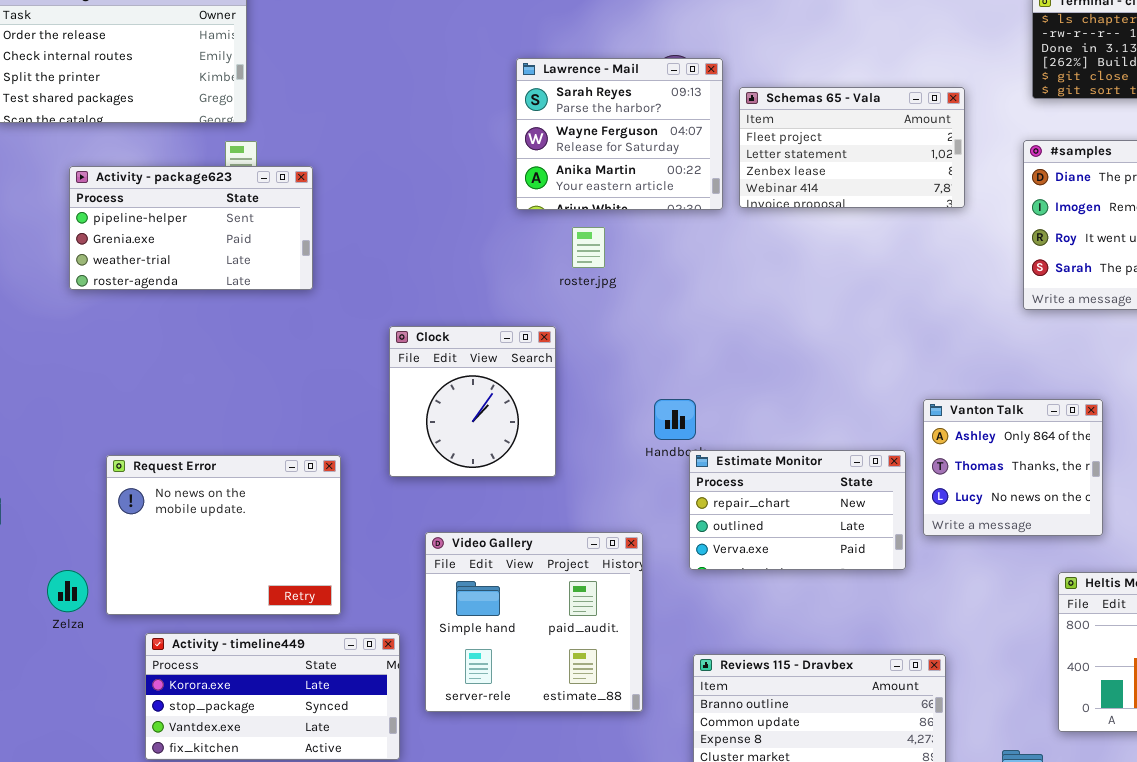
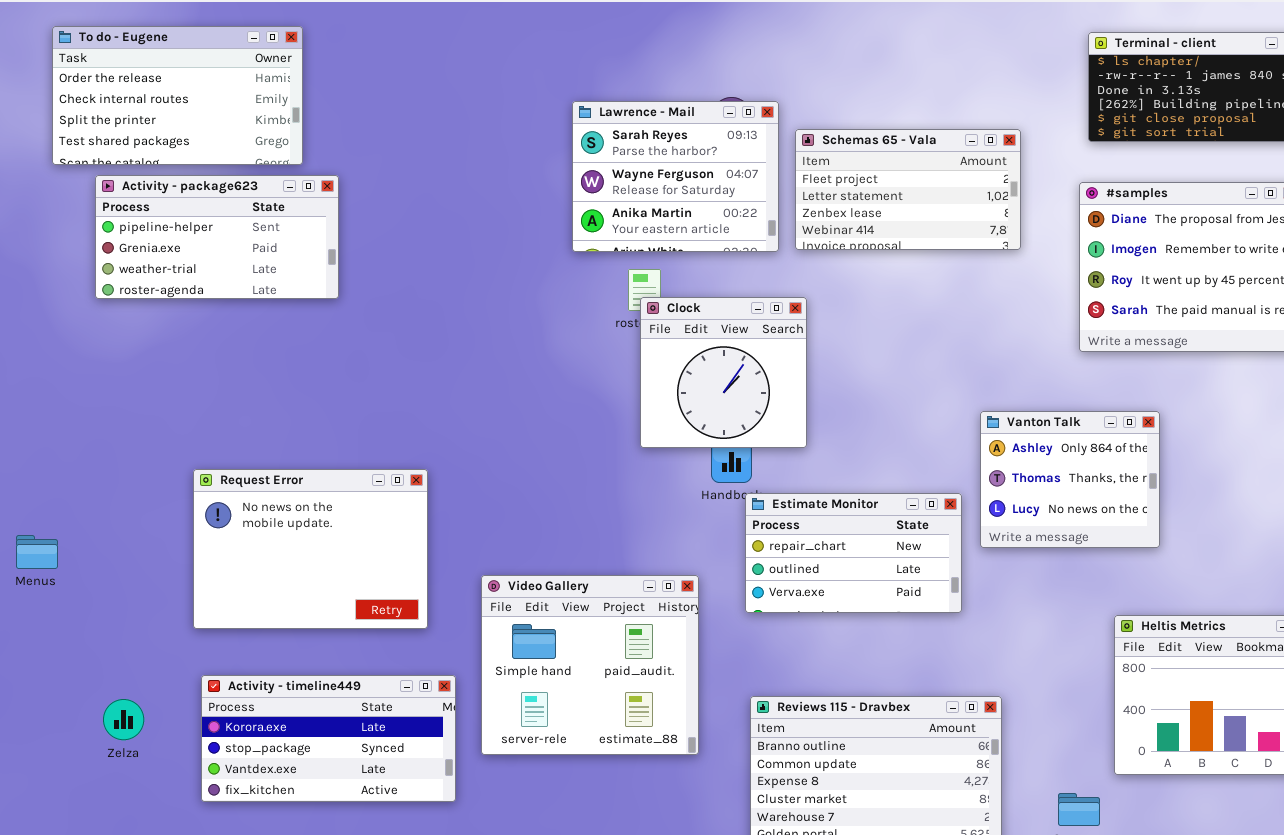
Activity - package623: [69,166,313,290] -> [95,175,339,299], moved
Clock: [389,326,556,477] -> [640,297,807,448], moved
Vanton Talk: [923,399,1103,536] -> [980,411,1160,548], moved
Request Error: [106,455,341,615] -> [193,469,428,629], moved
Zelza: [47,570,88,612] -> [103,699,144,740], moved

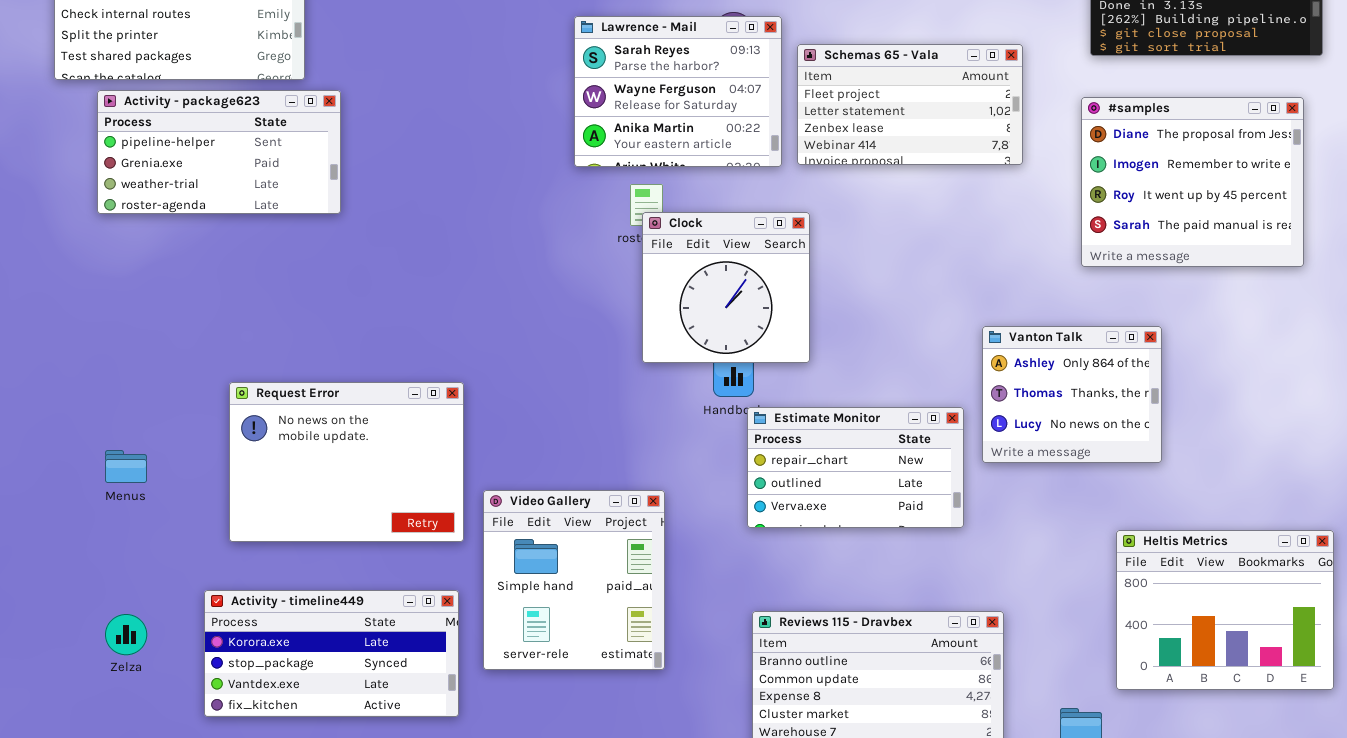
Request Error: [193,469,428,629] -> [229,382,464,542], moved
Menus: [16,535,58,569] -> [105,450,147,483], moved
Video Gallery: [481,575,699,755] -> [483,490,665,670], resized

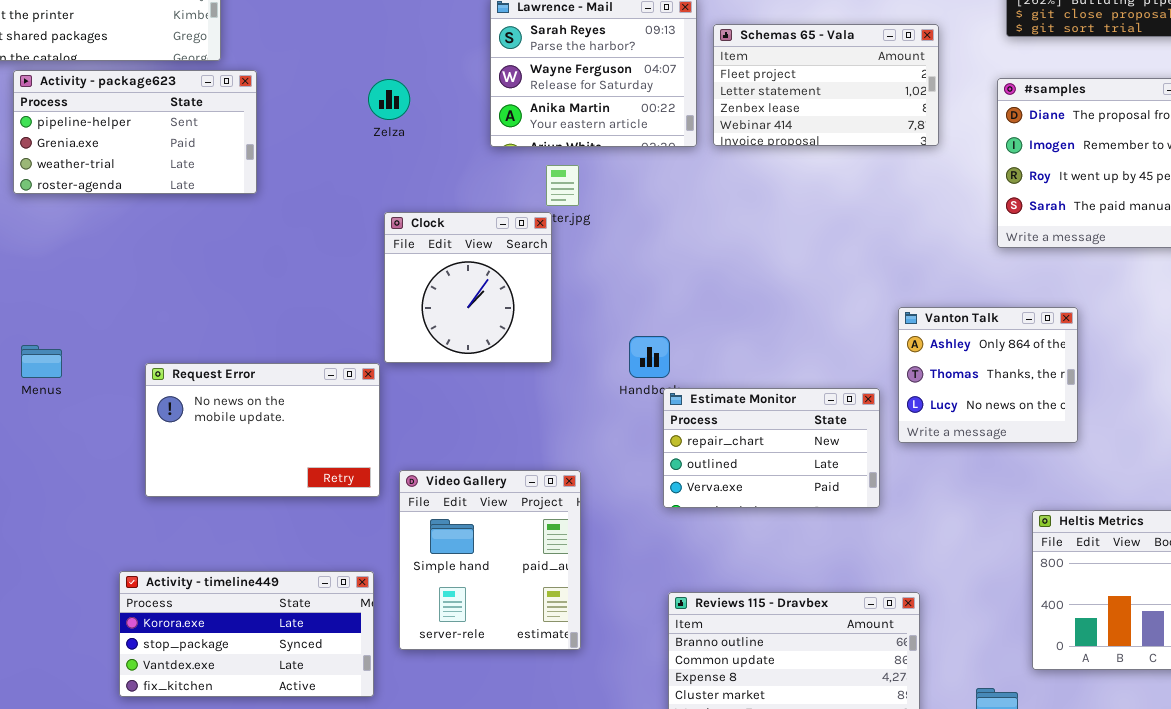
Clock: [642,212,810,363] -> [384,212,552,363], moved
Request Error: [229,382,464,542] -> [145,363,380,497], resized
Menus: [105,450,147,483] -> [21,345,62,378], moved
Zelza: [105,614,147,655] -> [368,79,410,120], moved

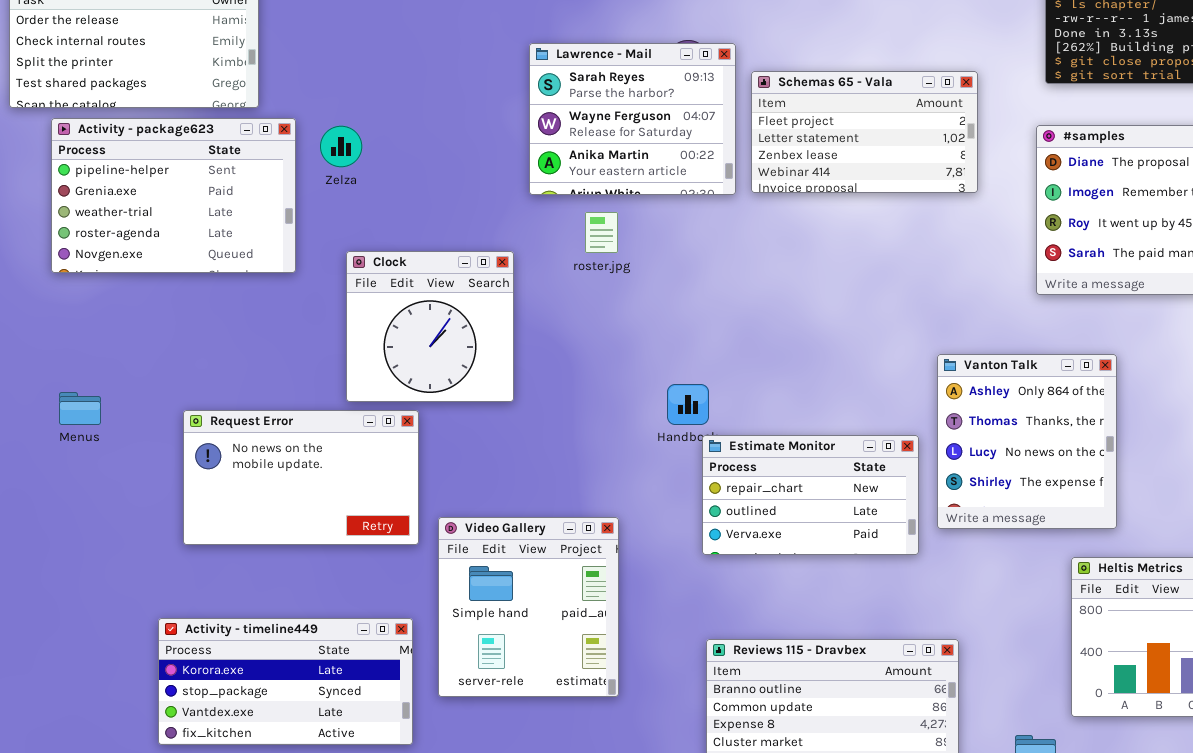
Activity - package623: [13,70,257,194] -> [51,118,296,273], resized
Zelza: [368,79,410,120] -> [320,126,362,167], moved
Clock: [384,212,552,363] -> [346,251,514,402], moved
Vanton Talk: [898,307,1078,443] -> [937,354,1117,529], resized

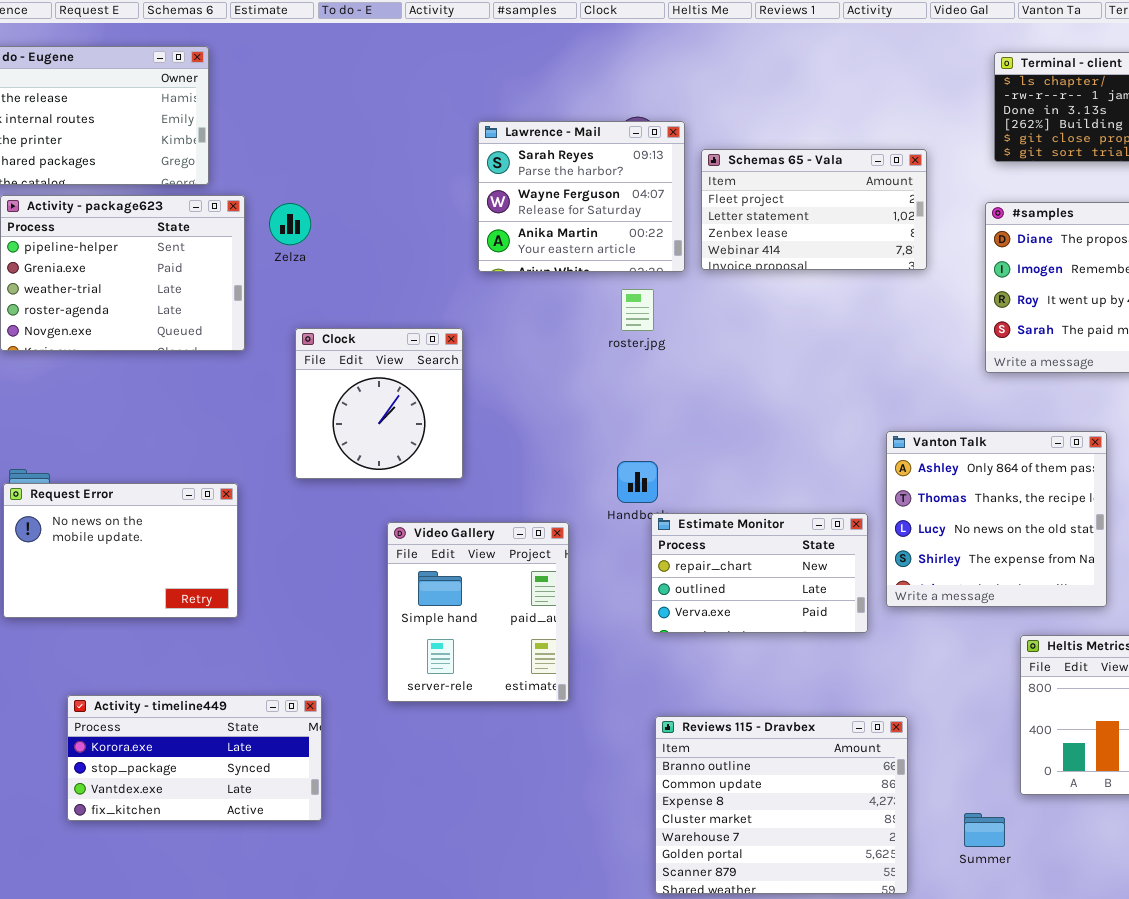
roster.jpg: [585,212,618,253] -> [621,289,654,331], moved
Vanton Talk: [937,354,1117,529] -> [886,431,1107,607], resized
Request Error: [183,410,419,545] -> [3,483,238,618], moved
Video Gallery: [438,517,619,697] -> [387,522,569,702], moved
Activity - timeline449: [158,618,413,745] -> [67,695,322,821], moved

